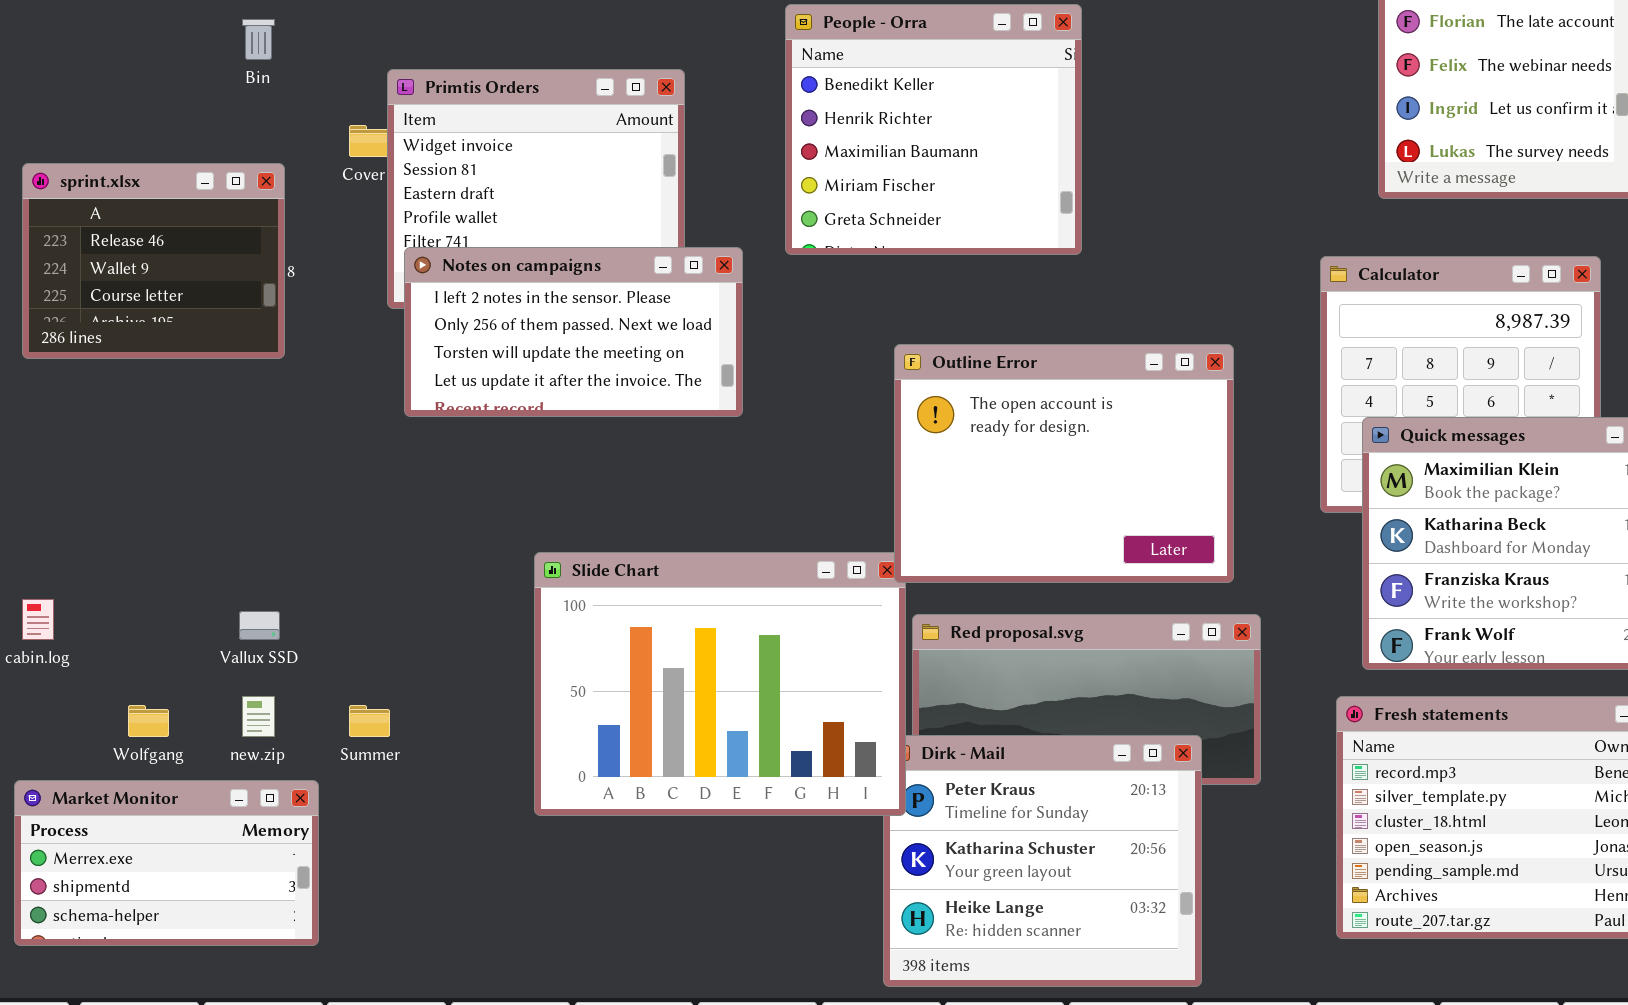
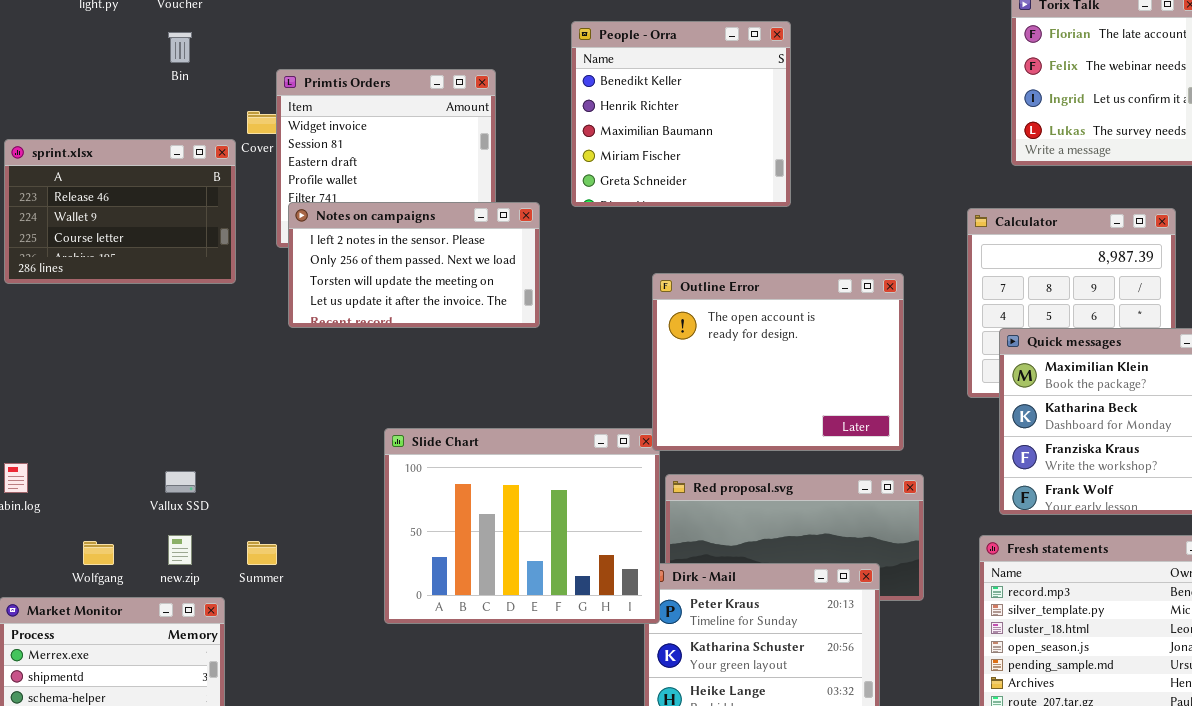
sprint.xlsx: [22,163,285,359] -> [4,139,236,284], resized

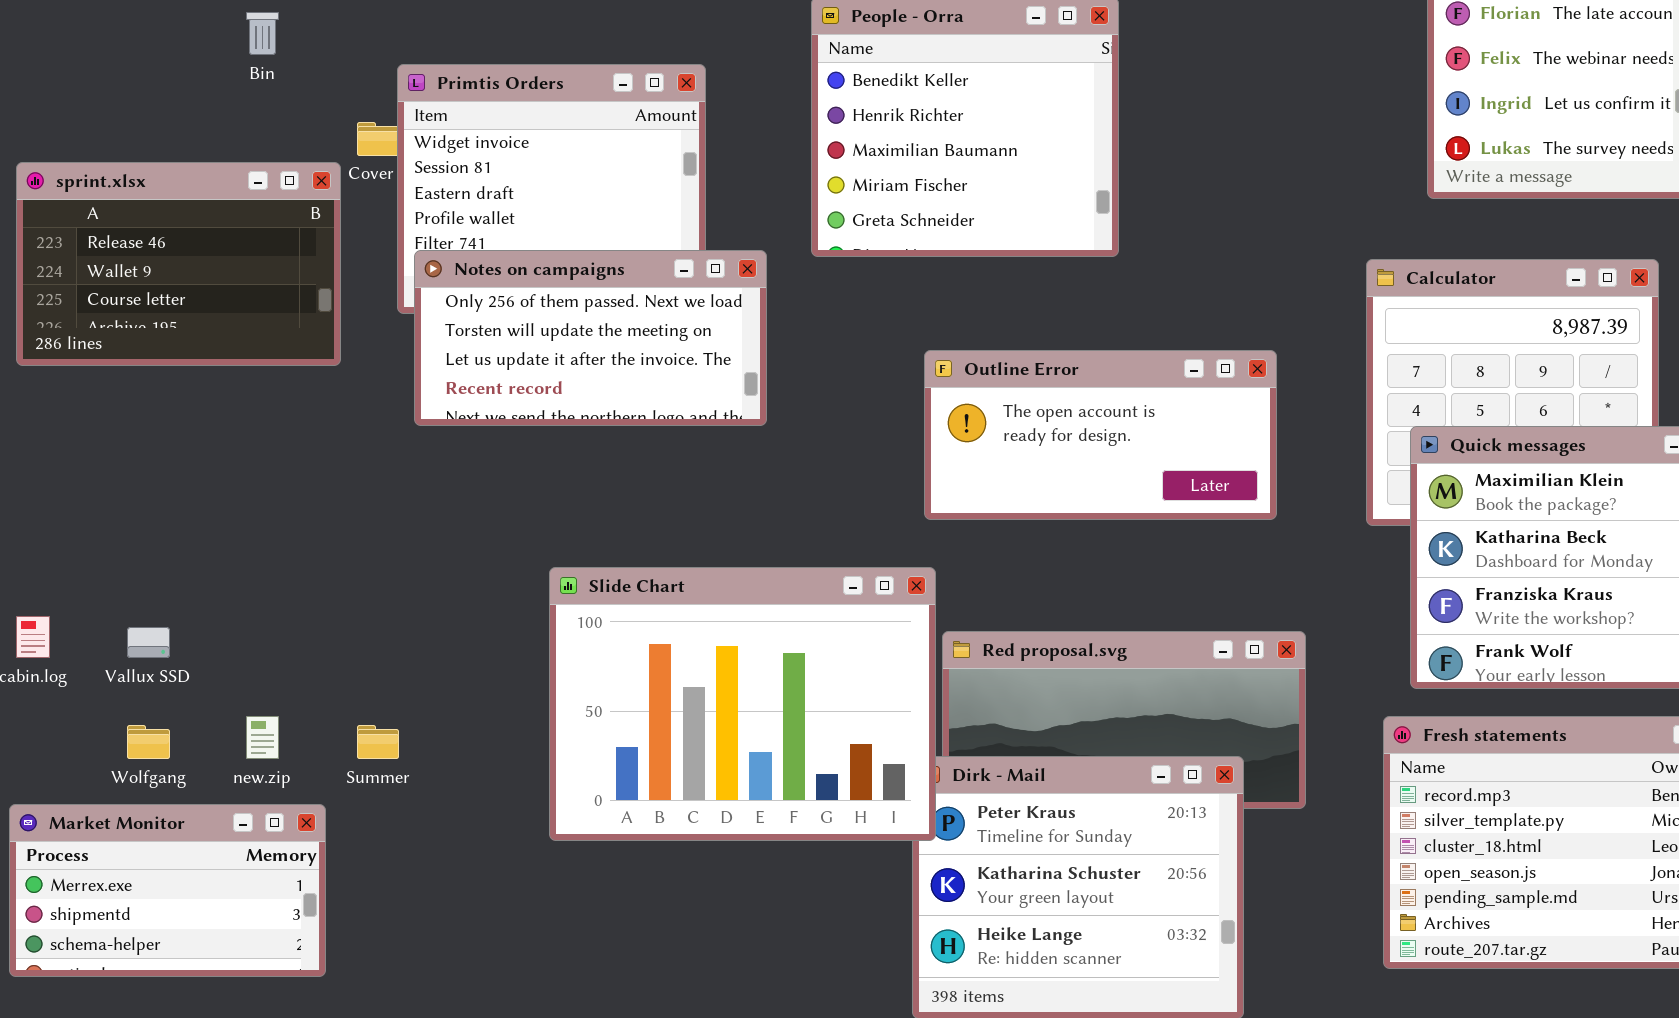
Notes on campaigns: [288,202,540,328] -> [414,250,767,426], scrolled down 1 row
Outline Error: [652,273,904,451] -> [924,350,1277,520], resized
Vallux SSD: [165,471,196,493] -> [127,627,170,658], moved

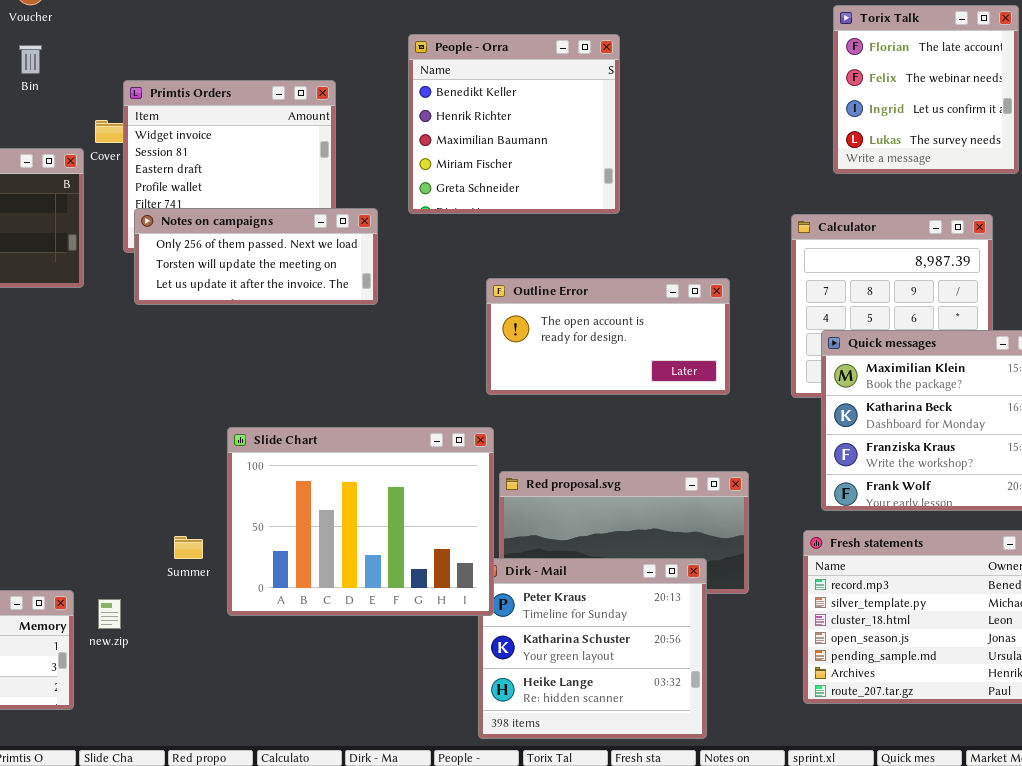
Notes on campaigns: [414,250,767,426] -> [134,208,378,305], resized
new.zip: [246,716,279,759] -> [98,599,121,629], moved
Summer: [357,725,399,759] -> [174,536,203,559], moved

